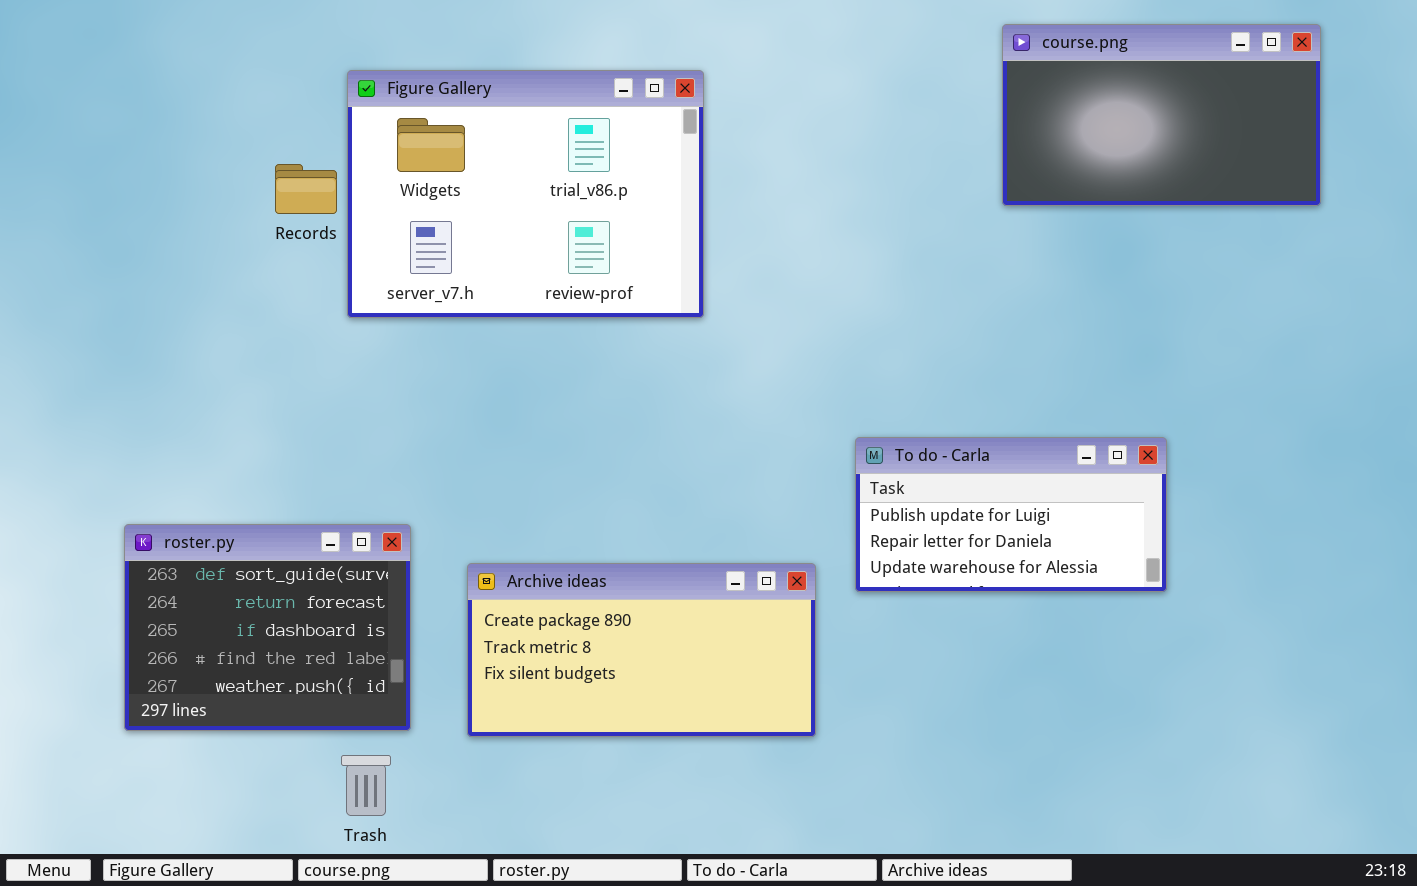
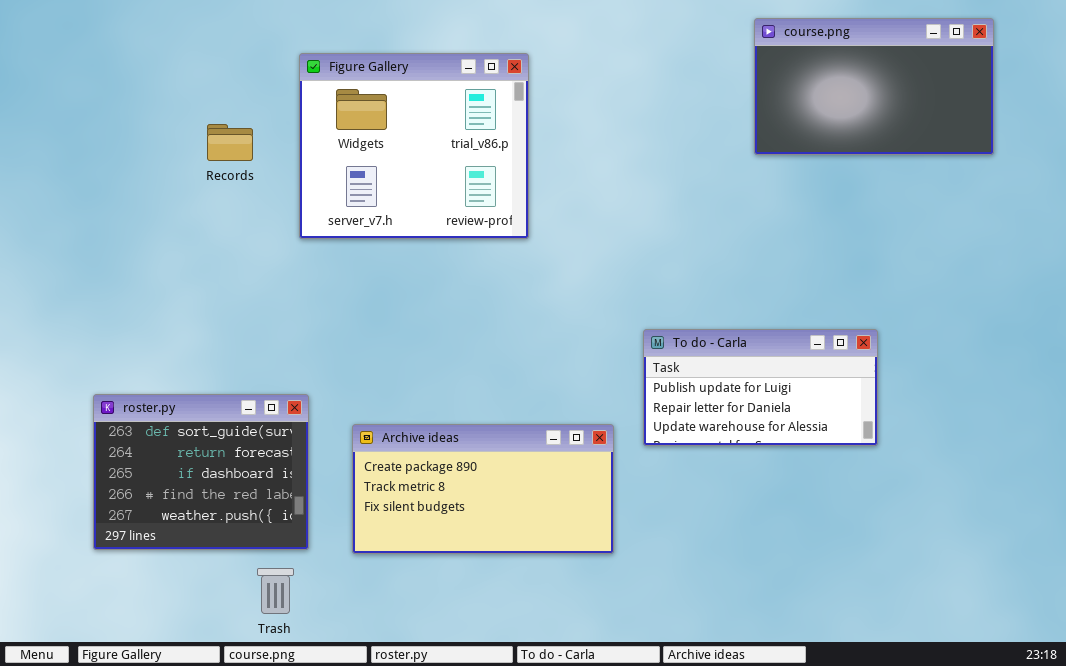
Figure Gallery: [347,70,704,318] -> [299,53,529,239], resized

